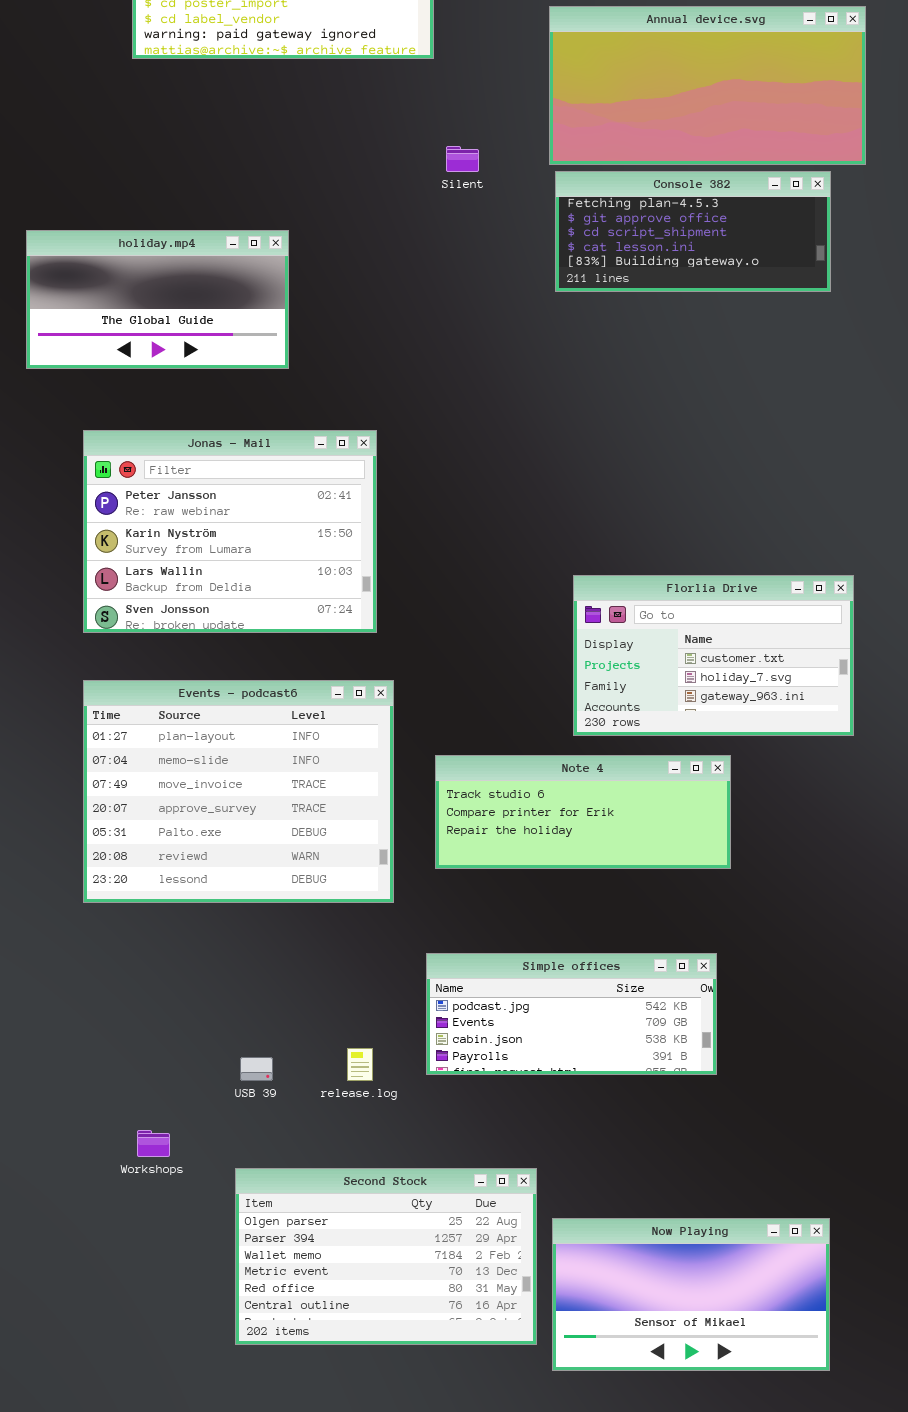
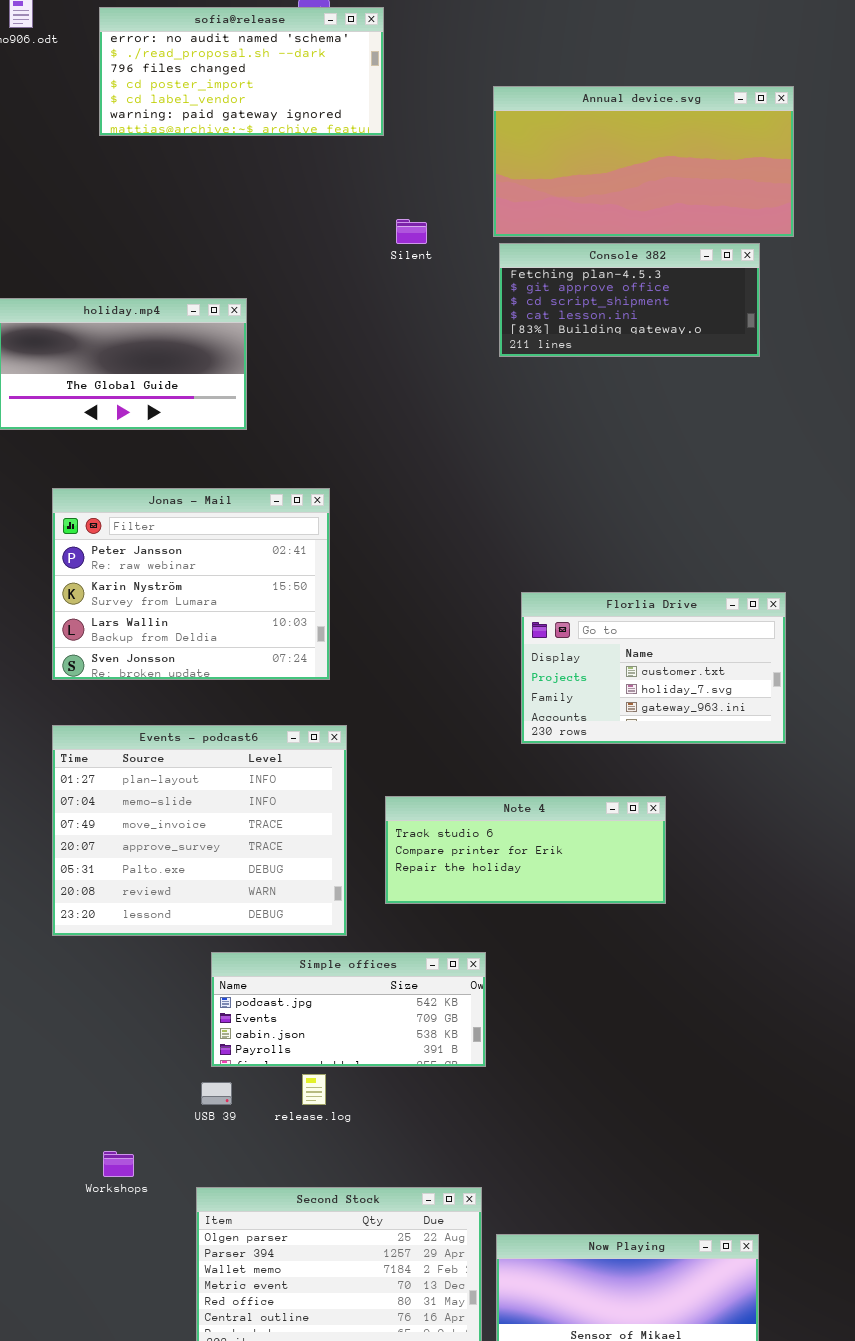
Florlia Drive: [573,575,854,736] -> [521,592,786,744], moved
Simple offices: [426,953,717,1075] -> [211,952,486,1067], moved

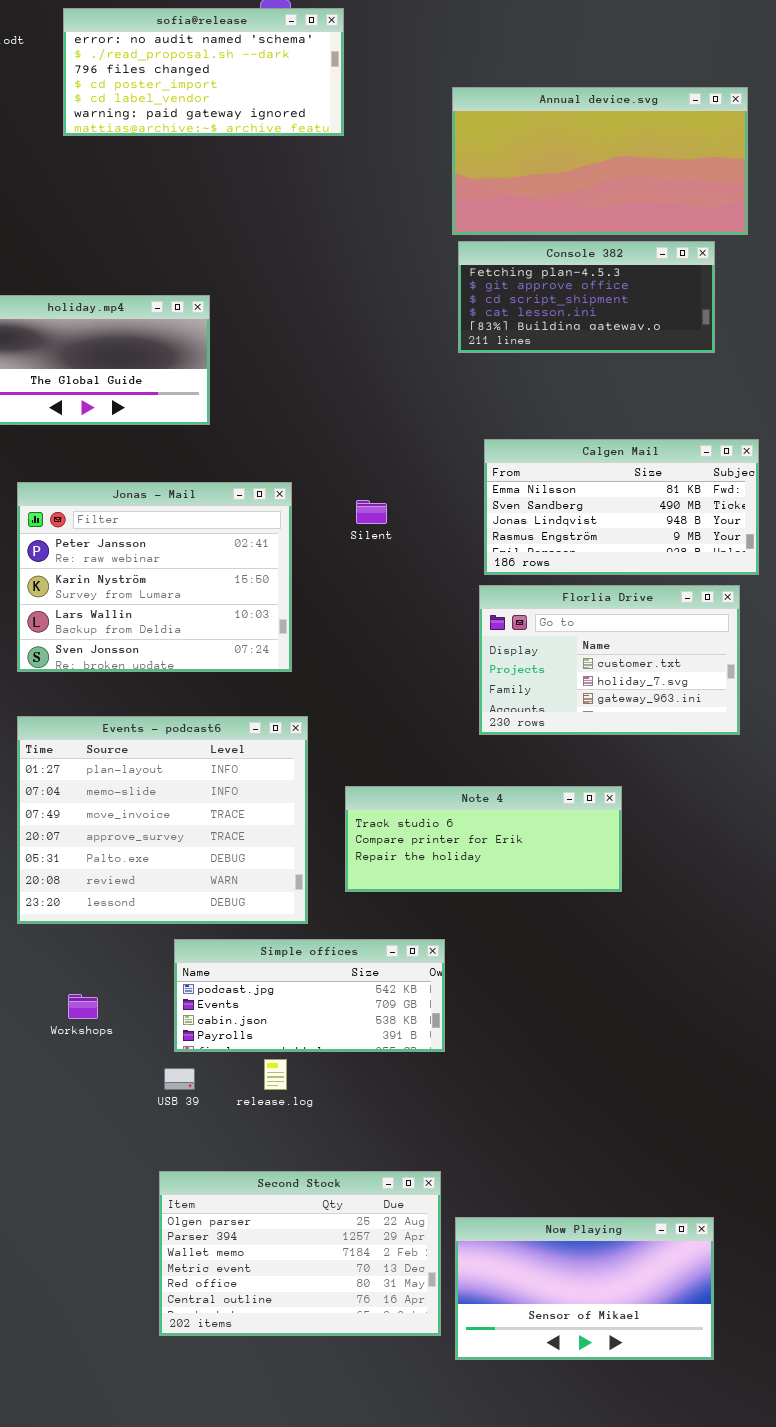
Silent: [396,219,427,244] -> [356,500,387,524], moved
Calgen Mail: none -> [484,439,759,575], opened
Workshops: [103,1151,134,1177] -> [68,994,98,1019], moved

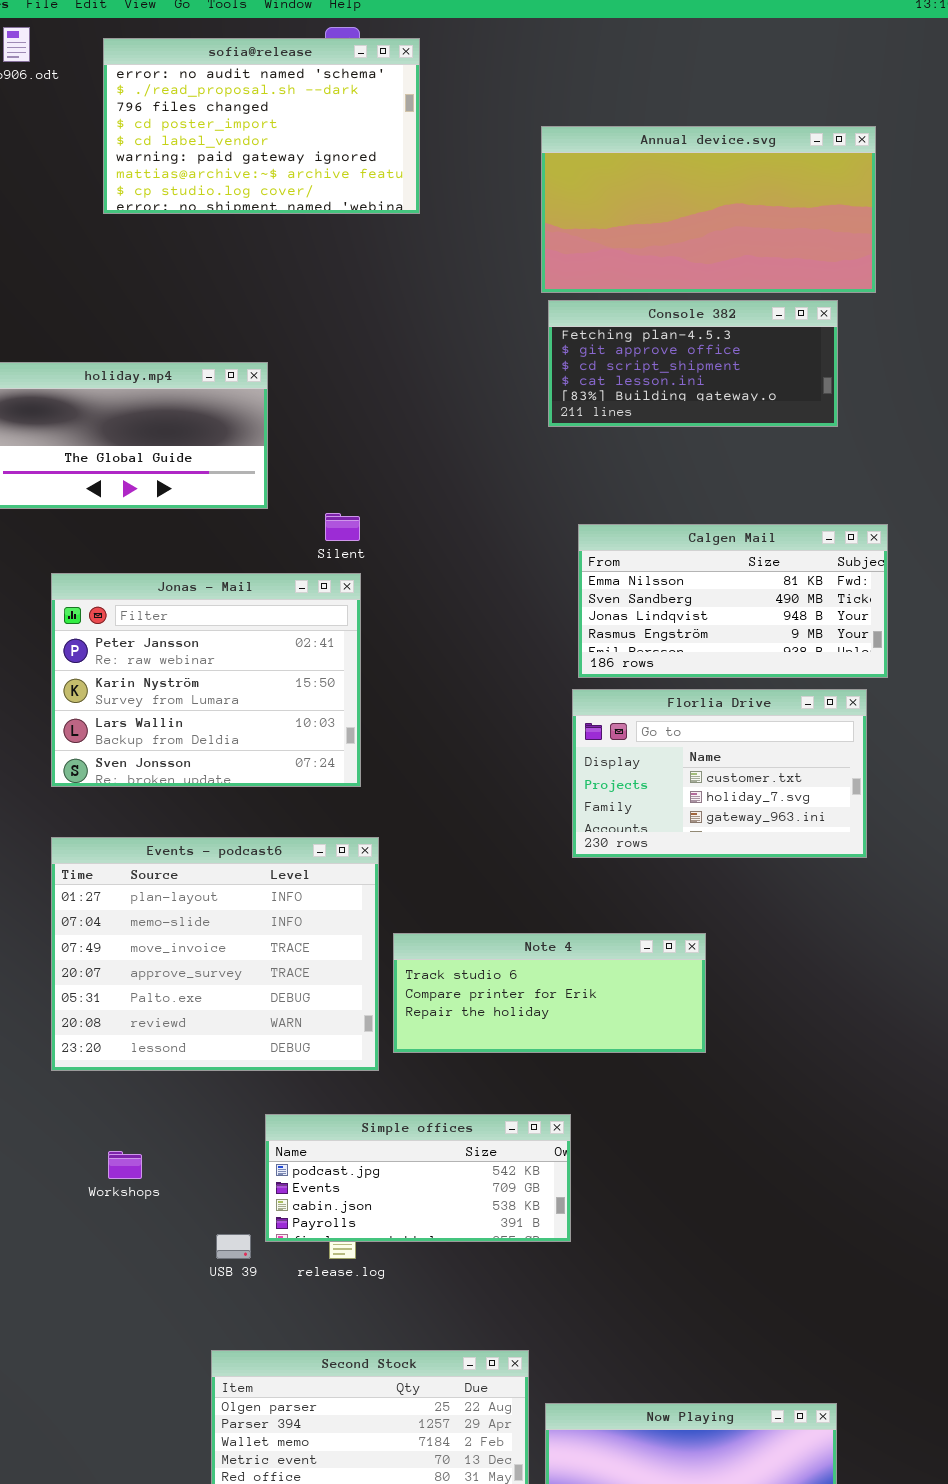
sofia@release: [63,8,344,136] -> [103,38,420,214], resized
Silent: [356,500,387,524] -> [325,513,360,541], moved
Note 4: [345,786,622,892] -> [393,933,706,1053], moved
Simple offices: [174,939,445,1052] -> [265,1114,571,1242], moved

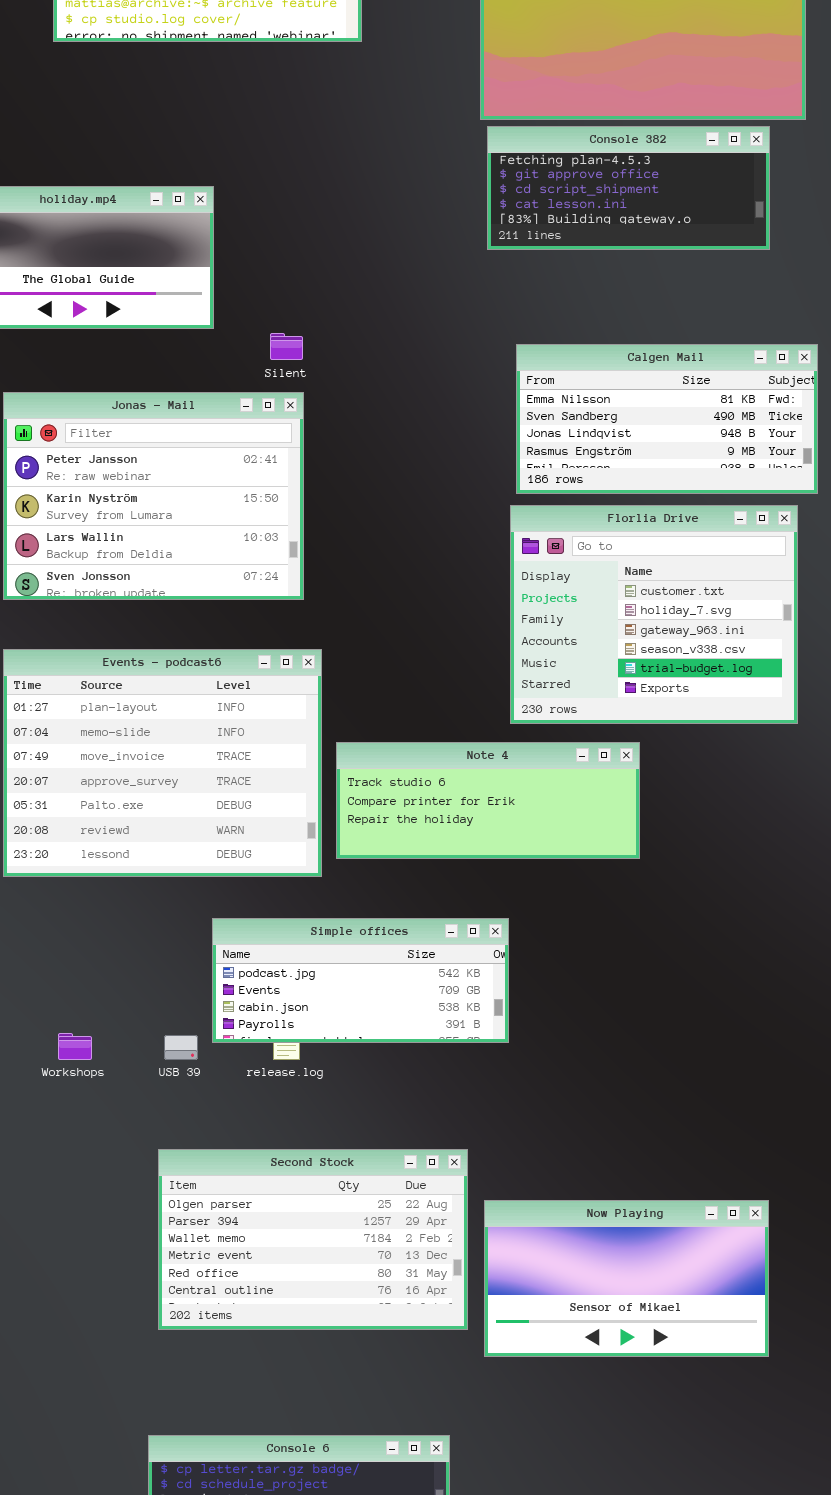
Florlia Drive: [572,689,867,858] -> [510,505,798,724], resized
Workshops: [108,1151,142,1179] -> [58,1033,92,1060], moved

